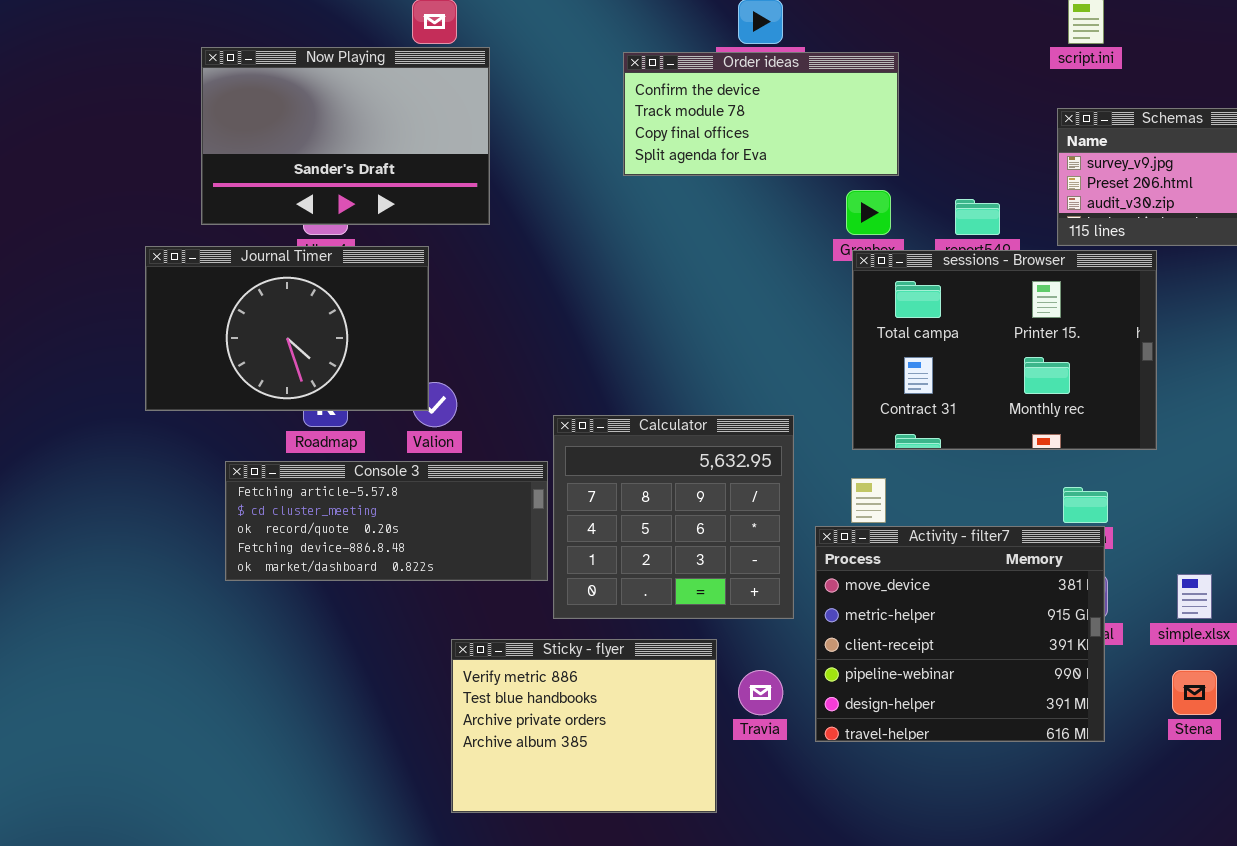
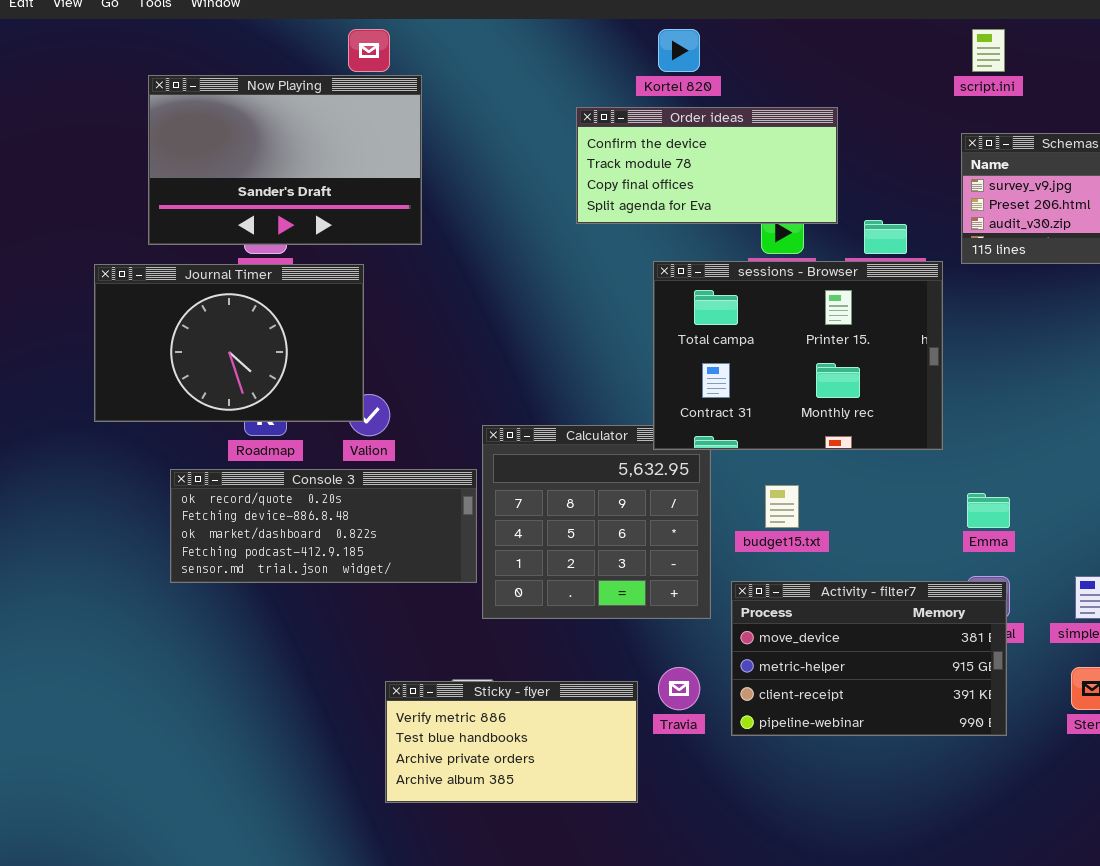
Order ideas: [623,52,899,176] -> [576,107,838,224], moved
sessions - Browser: [852,250,1157,450] -> [653,261,943,450], moved
Console 3: [225,461,548,581] -> [170,469,477,583], scrolled down 2 rows
Activity - filter7: [815,526,1105,742] -> [731,581,1007,736], resized
Sticky - flyer: [451,639,717,813] -> [385,681,638,803], resized

